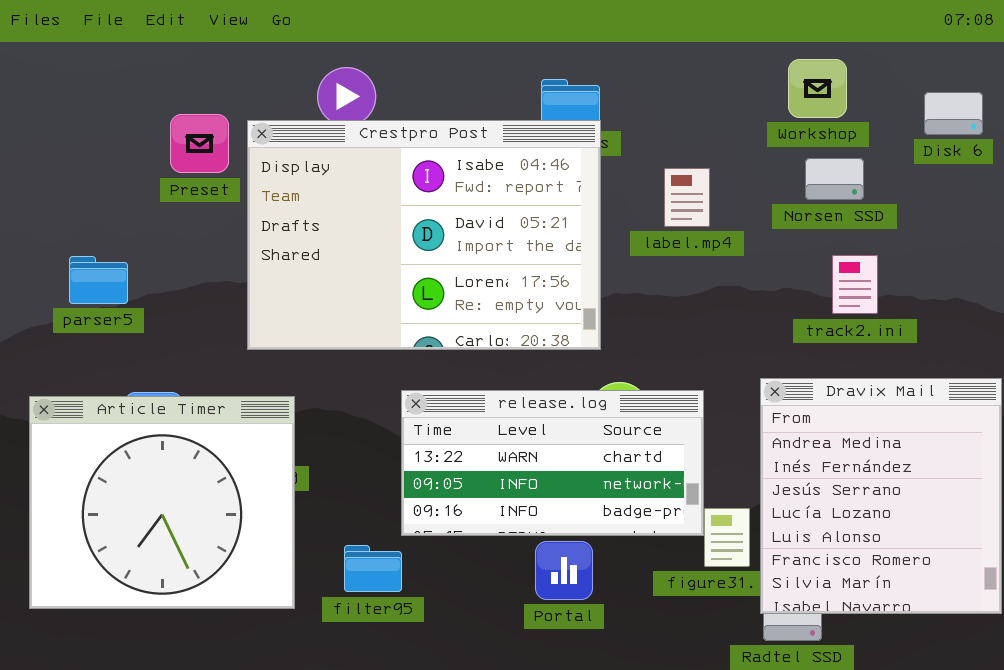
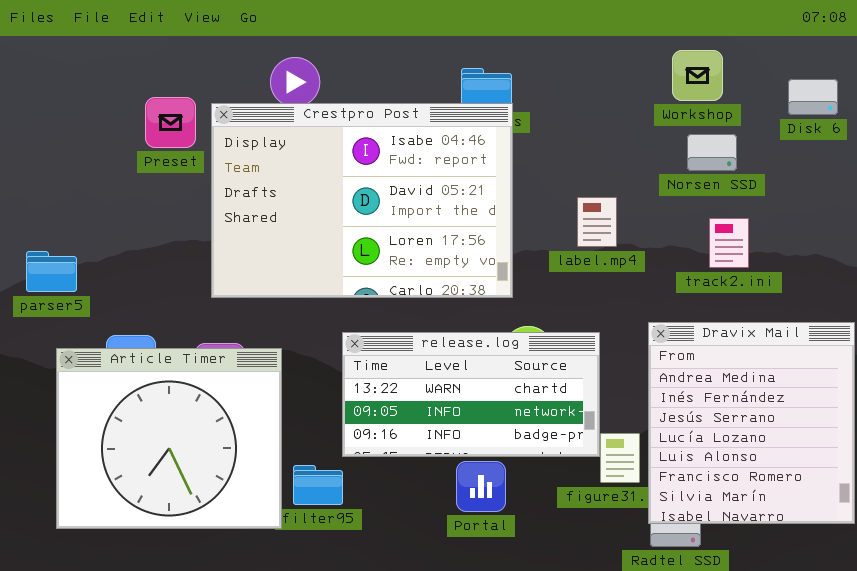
label.mp4: [664,168,710,227] -> [577,197,617,247], moved
parser5: [69,256,128,304] -> [26,251,77,292], moved
Article Timer: [29,396,295,609] -> [56,348,282,529], moved

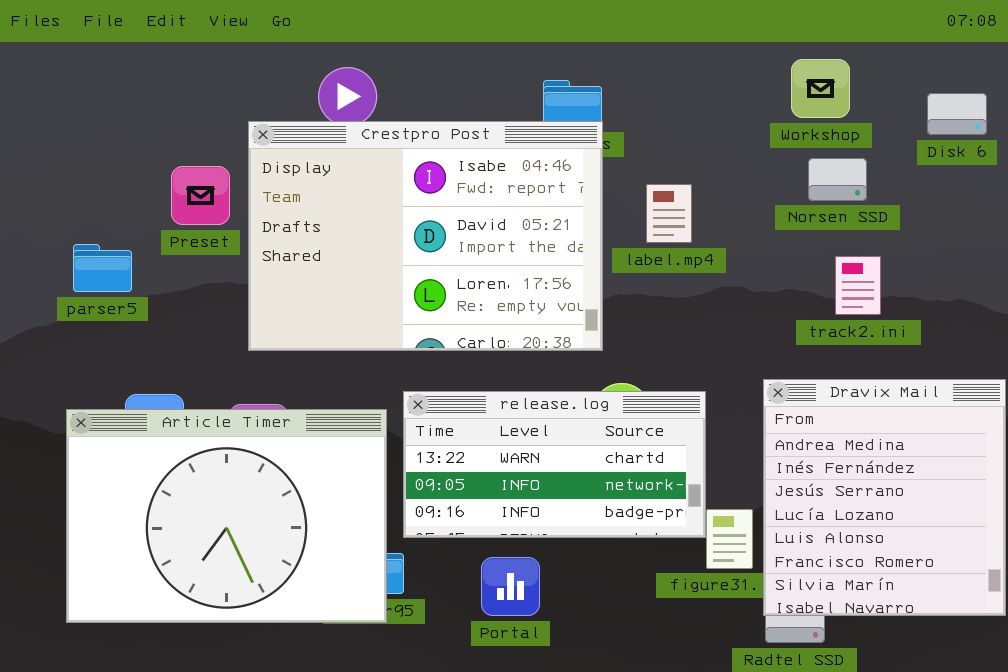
Preset: [145,97,196,148] -> [171,166,230,225], moved
label.mp4: [577,197,617,247] -> [646,184,692,243], moved
parser5: [26,251,77,292] -> [73,244,132,292], moved
Article Timer: [56,348,282,529] -> [66,409,387,623], resized
Portal: [456,461,506,512] -> [481,557,540,616], moved

